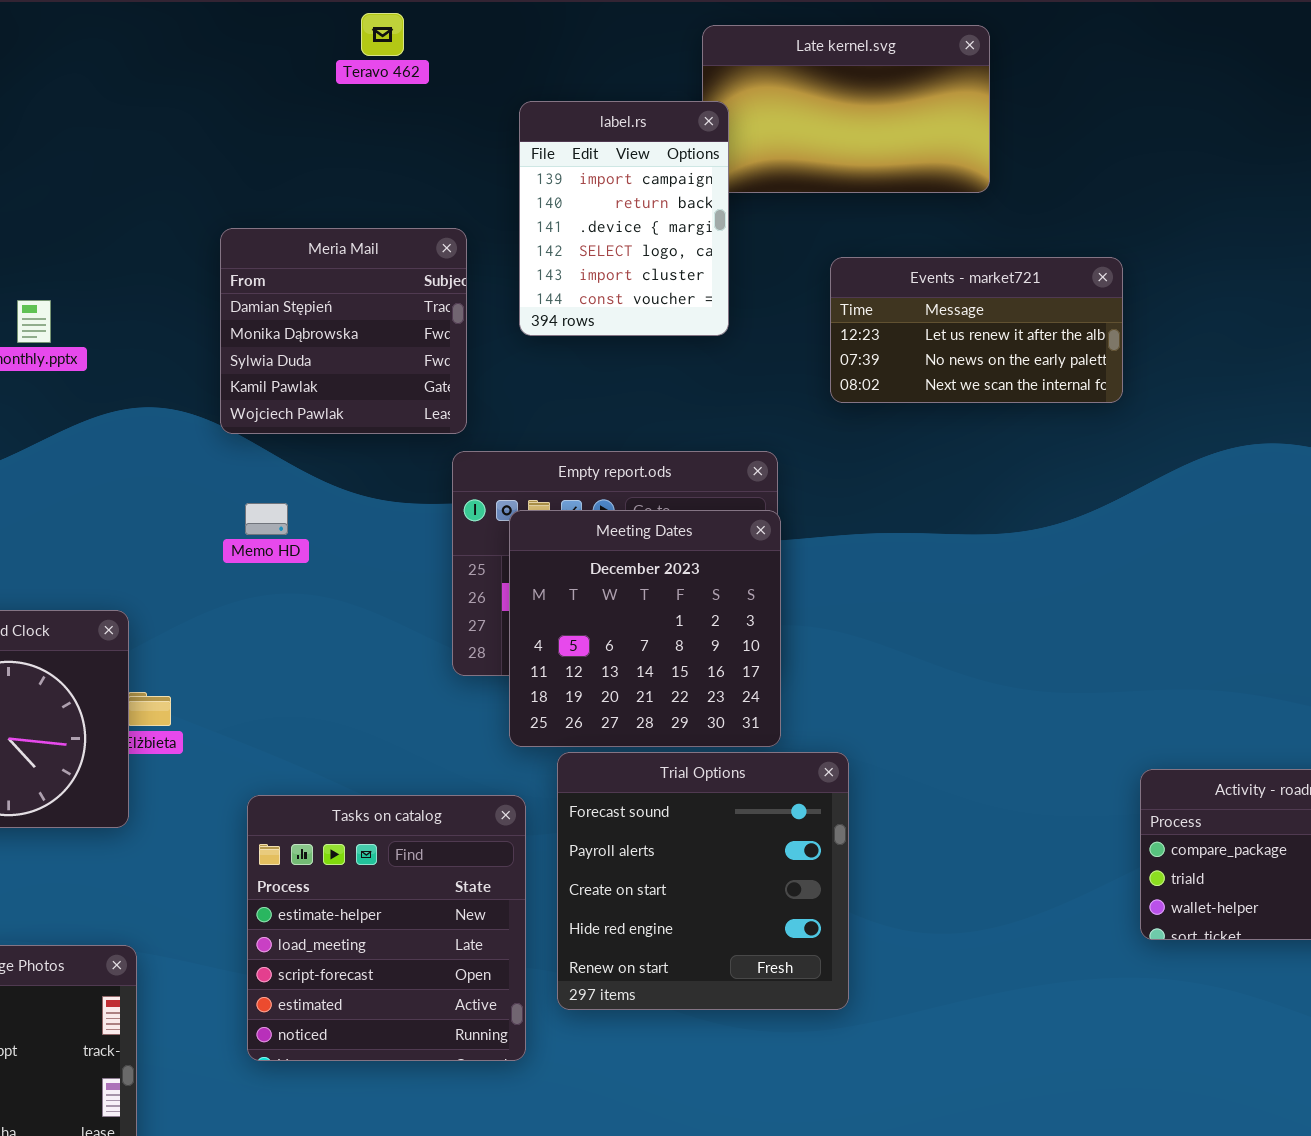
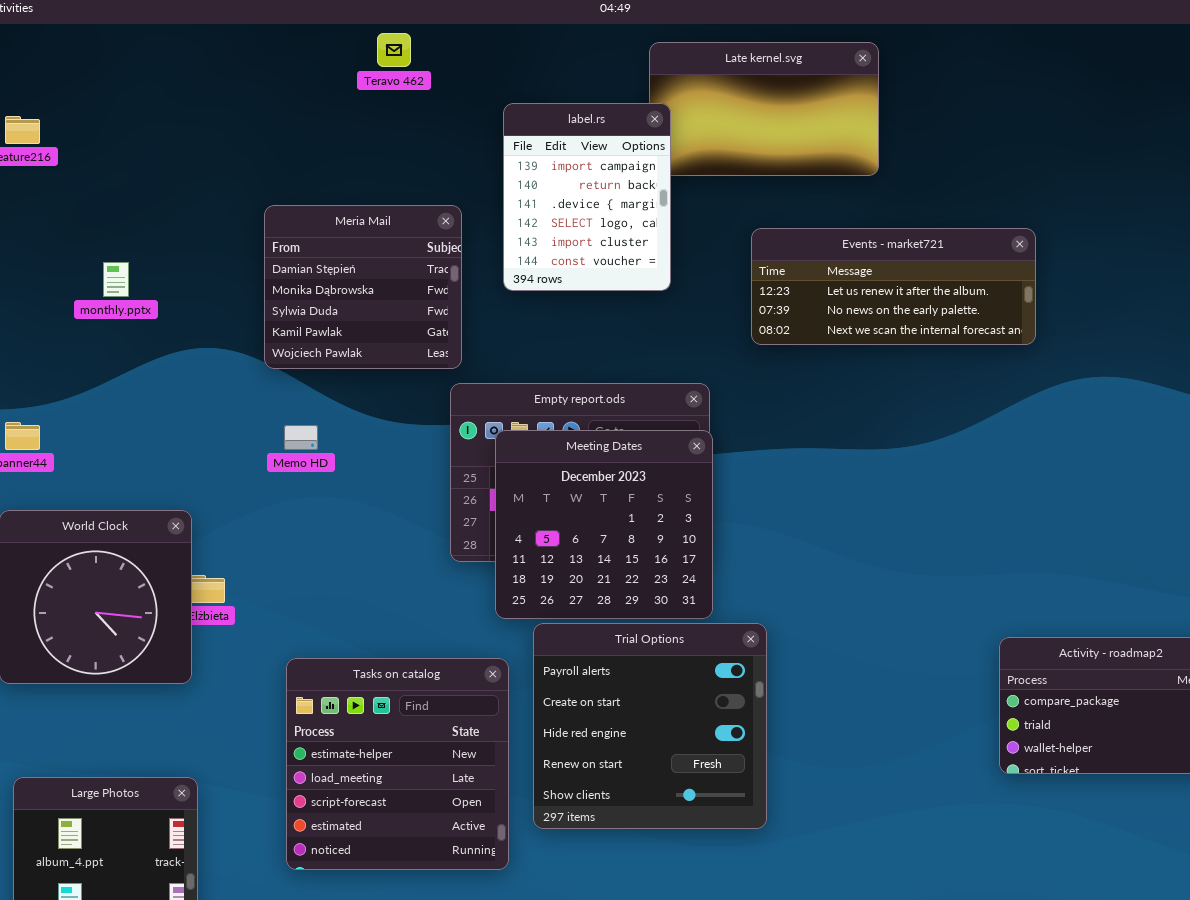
Events - market721: [830,257,1123,403] -> [751,228,1036,345], resized
Trial Options: [557,752,849,1010] -> [533,623,767,829], scrolled down 1 row

